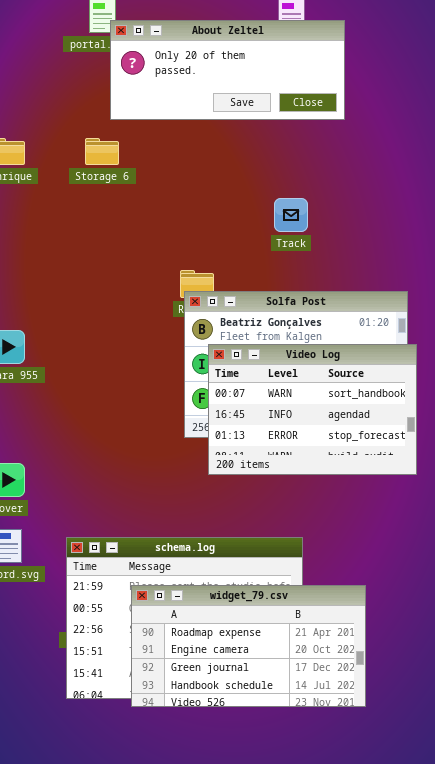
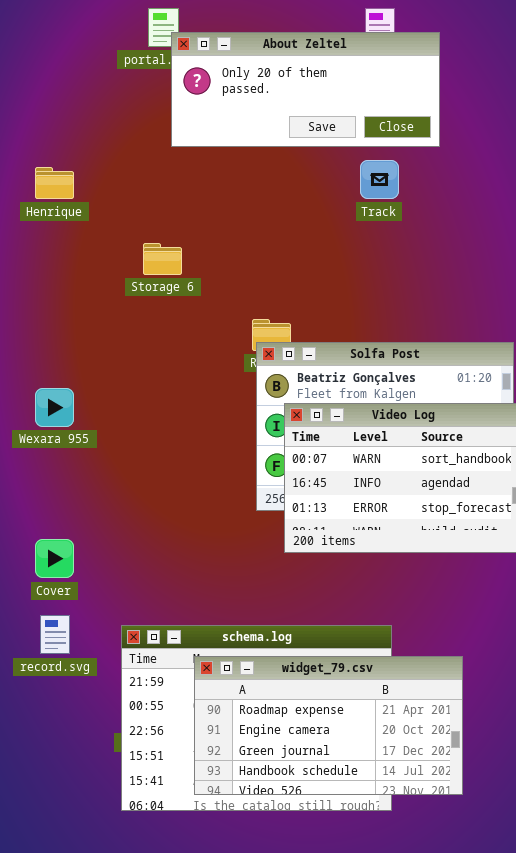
Storage 6: [85,138,119,165] -> [143,243,182,275], moved
Track: [274,198,308,232] -> [360,160,399,199], moved
widget_79.csv: [131,585,366,707] -> [194,656,463,795], moved

